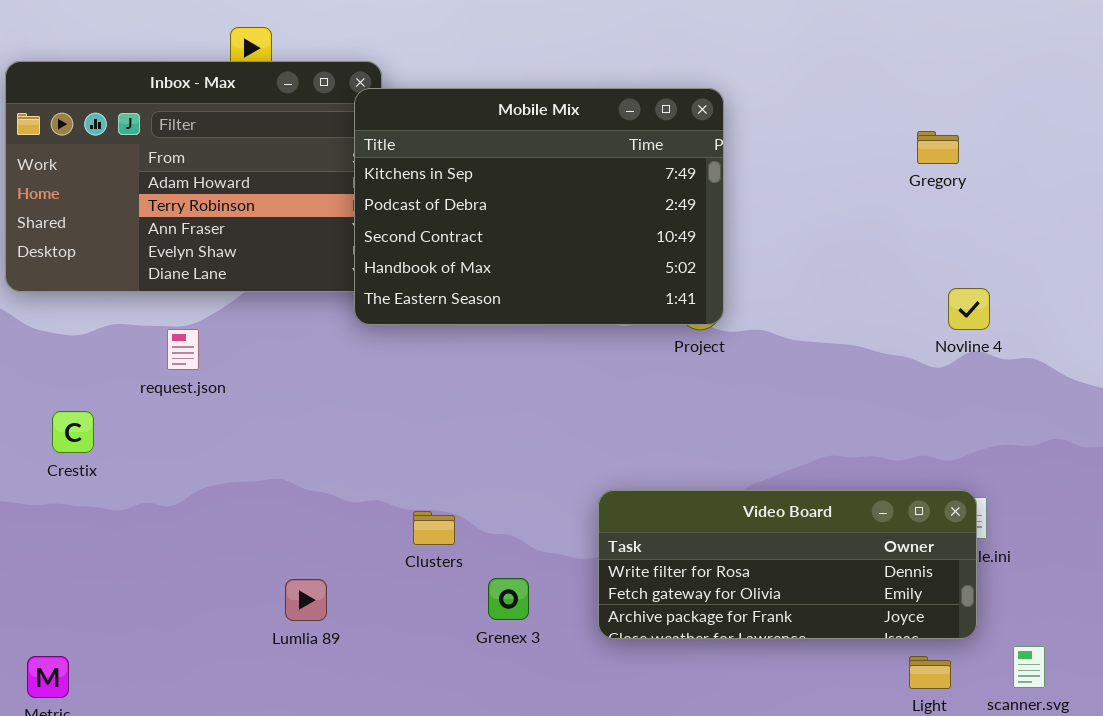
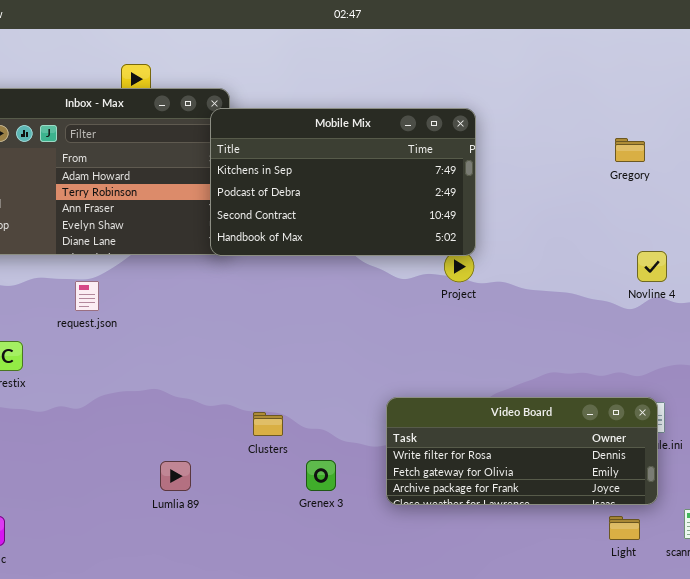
Mobile Mix: [354,88,724,325] -> [210,108,476,256], resized

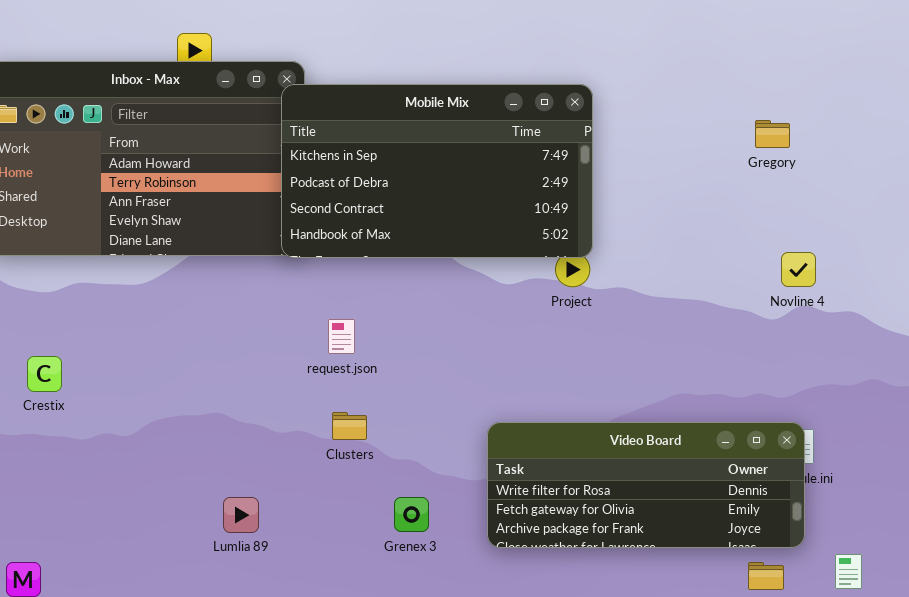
request.json: [75,281,99,311] -> [328,319,355,354], moved
Clusters: [253,412,283,436] -> [332,412,367,440], moved

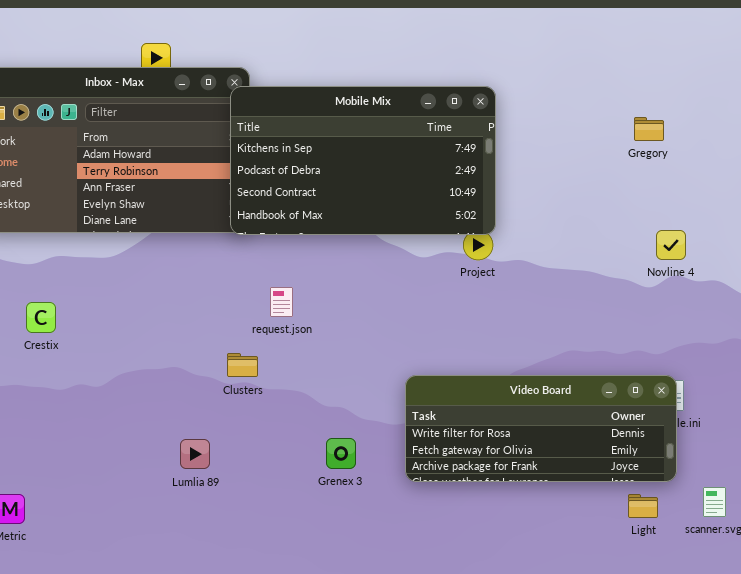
Crestix: [27,356,62,392] -> [26,302,56,333], moved
Clusters: [332,412,367,440] -> [227,353,258,377], moved

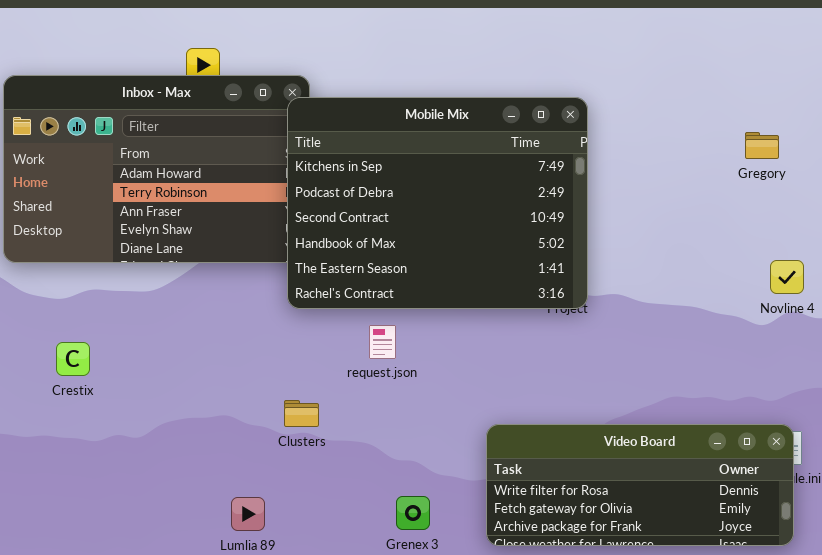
Mobile Mix: [230,86,496,235] -> [287,97,588,309], resized
request.json: [270,287,293,317] -> [369,325,396,359], moved

